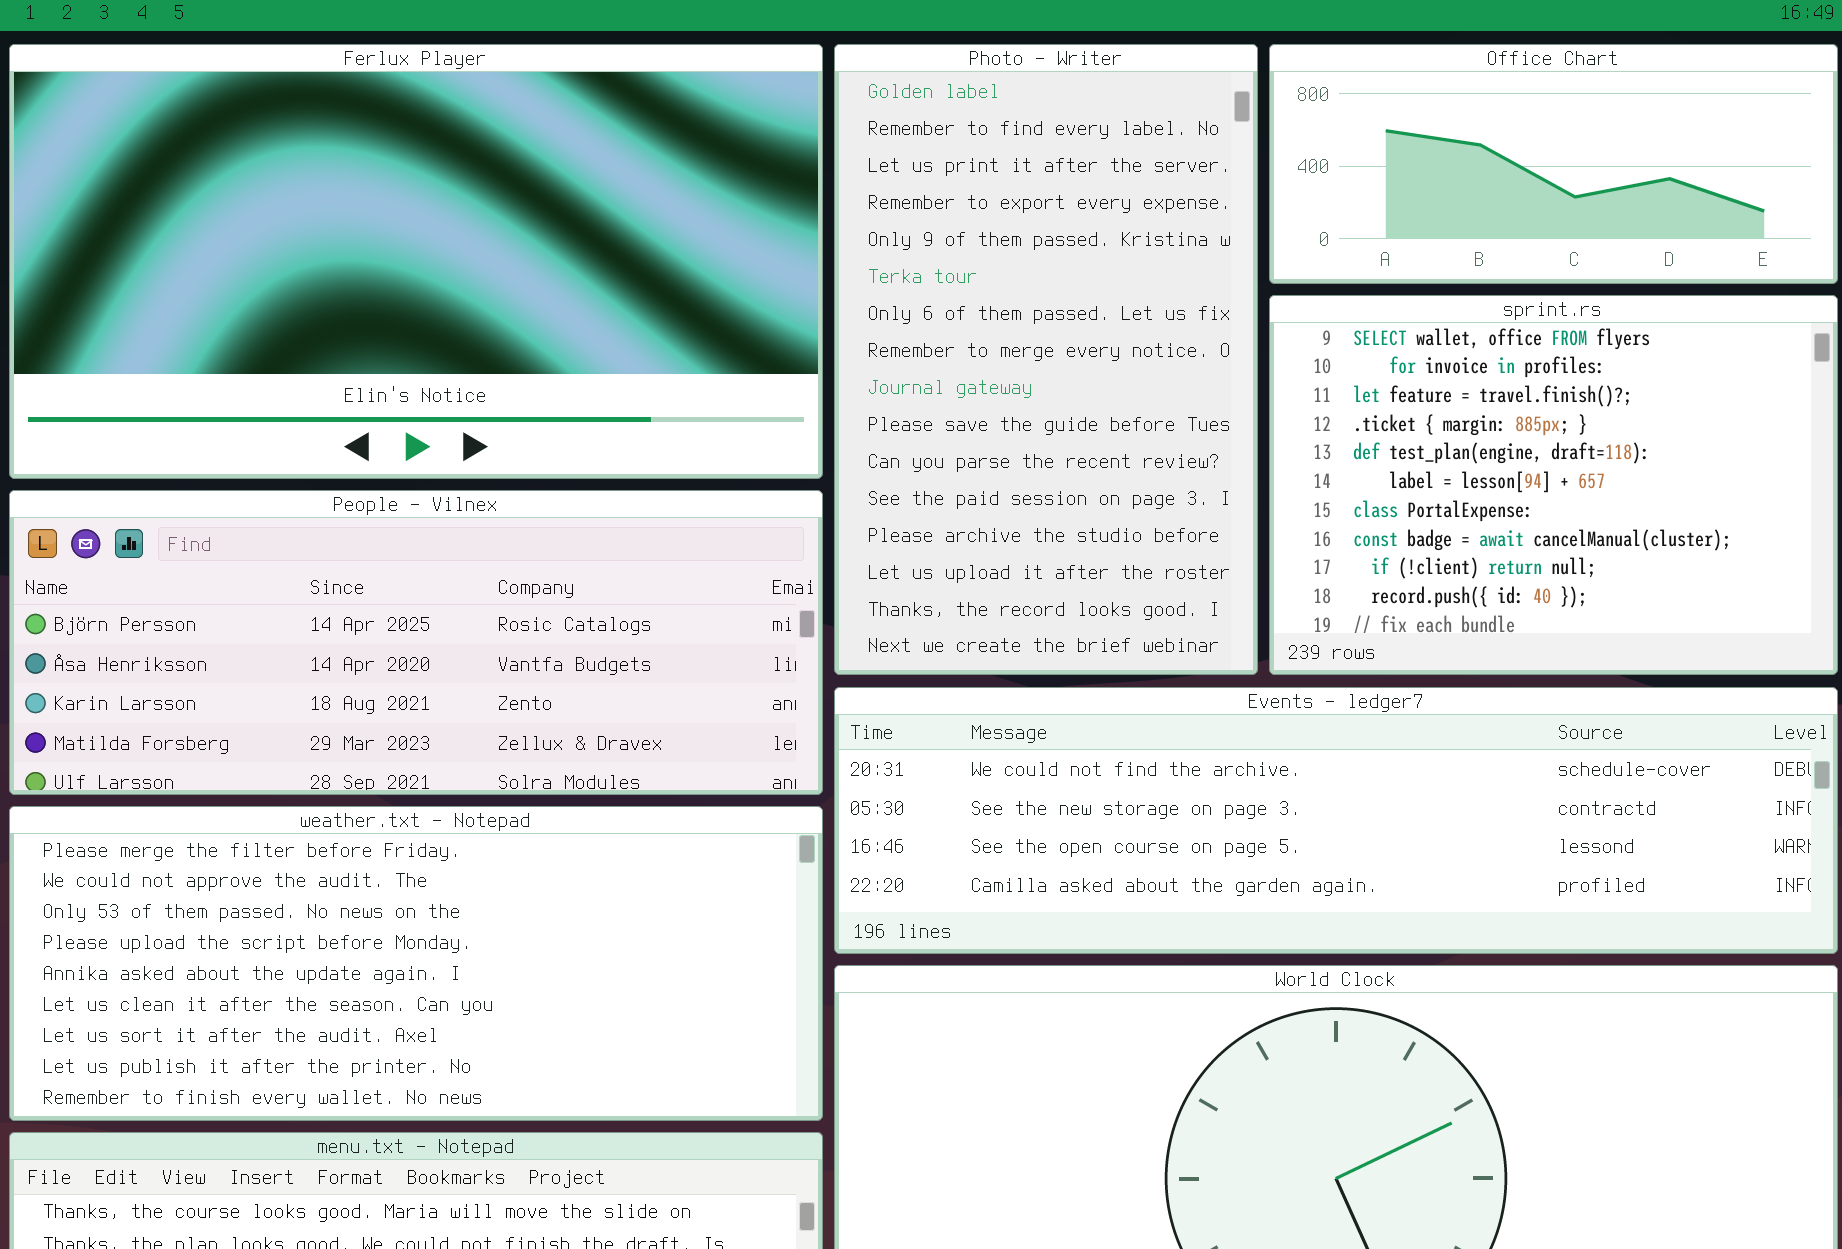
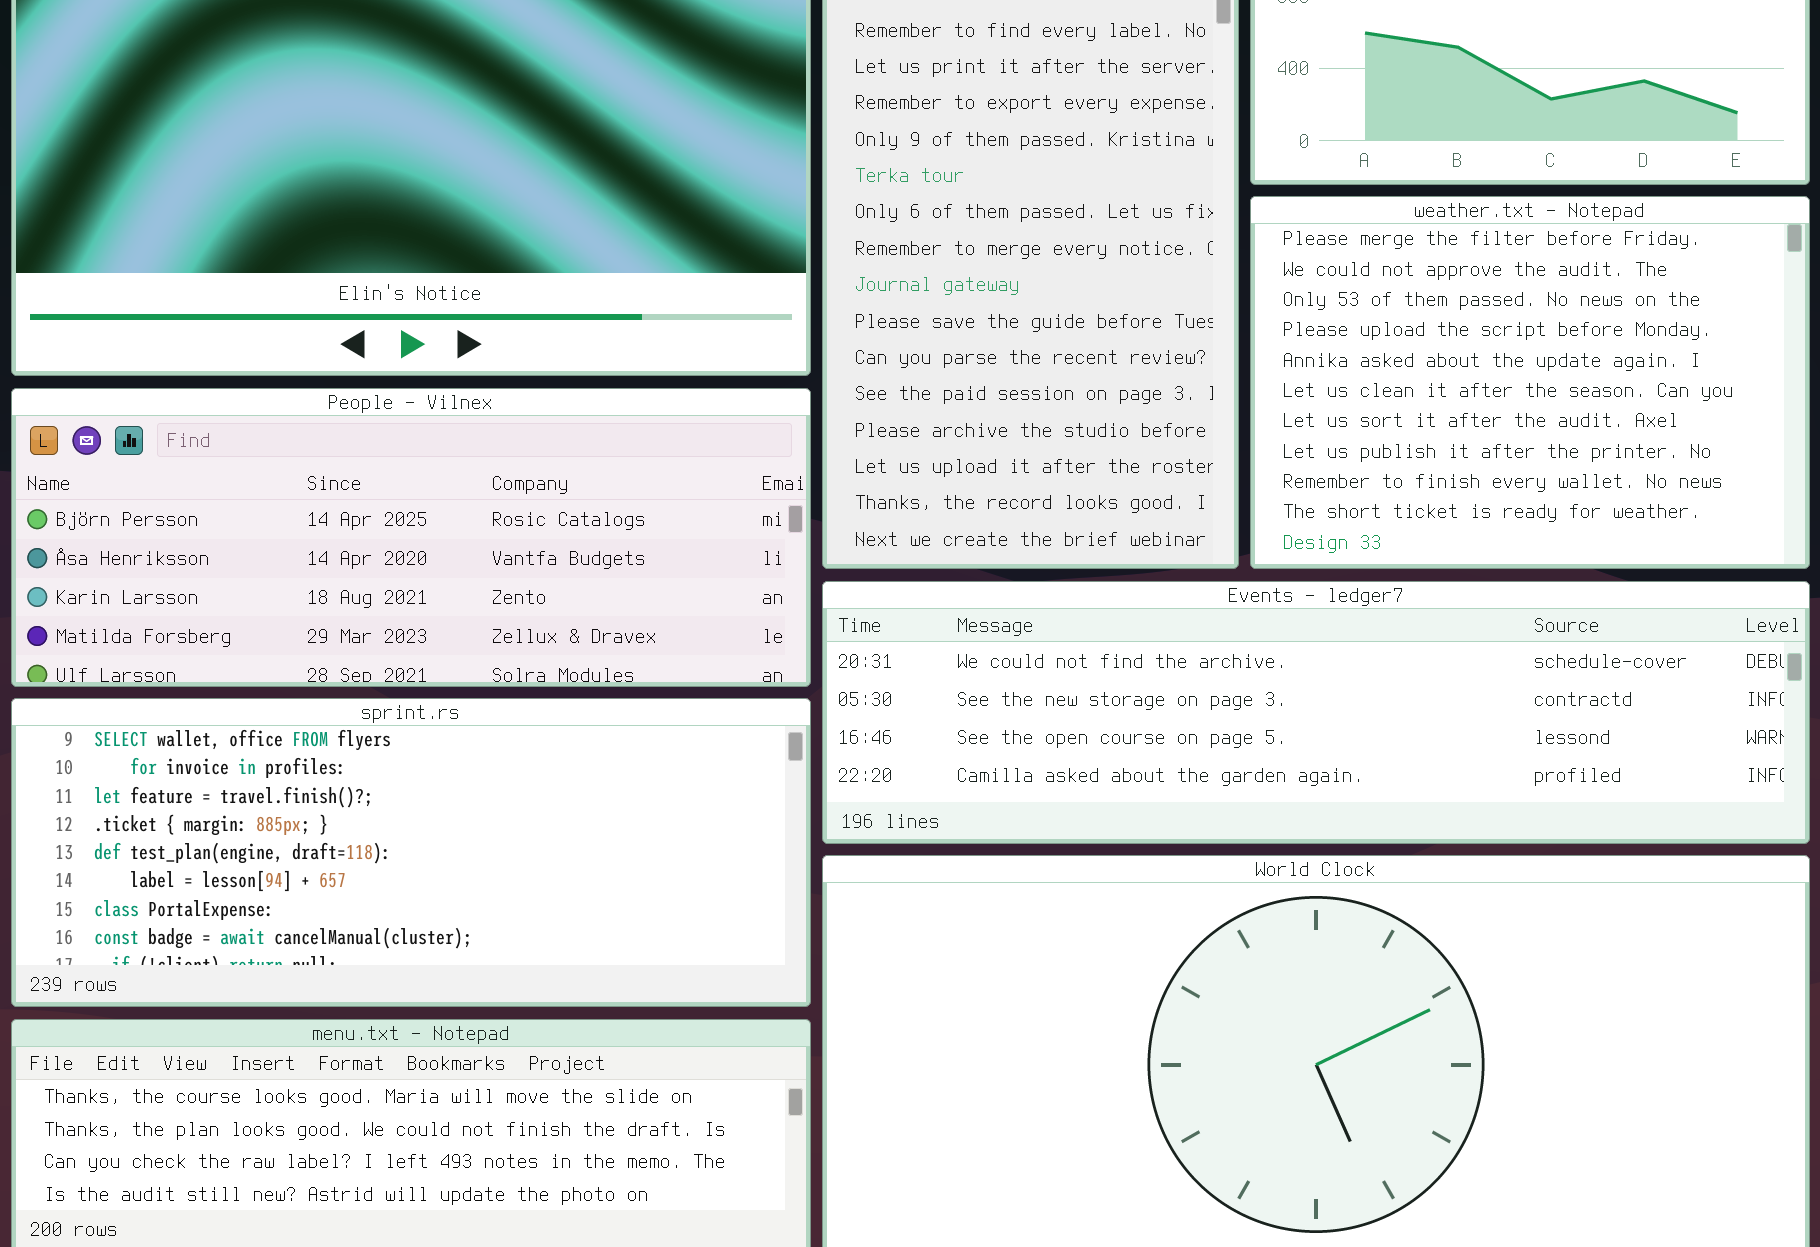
sprint.rs: [1269,295,1838,675] -> [11,698,811,1007], moved, resized
weather.txt - Notepad: [9,806,823,1121] -> [1250,196,1810,569], moved, resized

